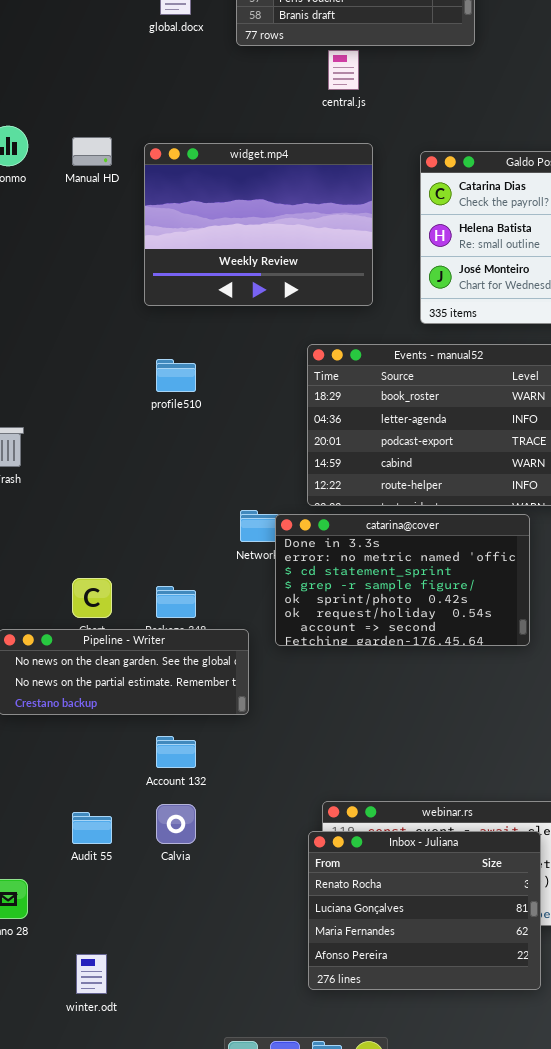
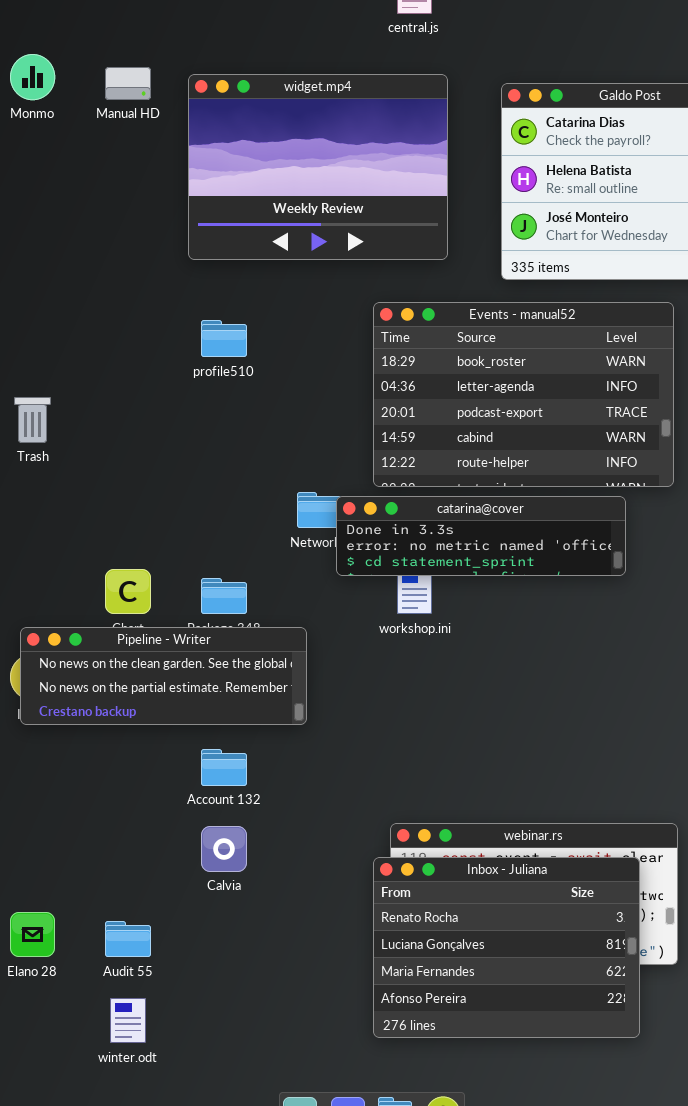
catarina@cover: [275,514,530,646] -> [336,496,626,576], resized
Audit 55: [72,812,112,844] -> [105,921,151,957], moved

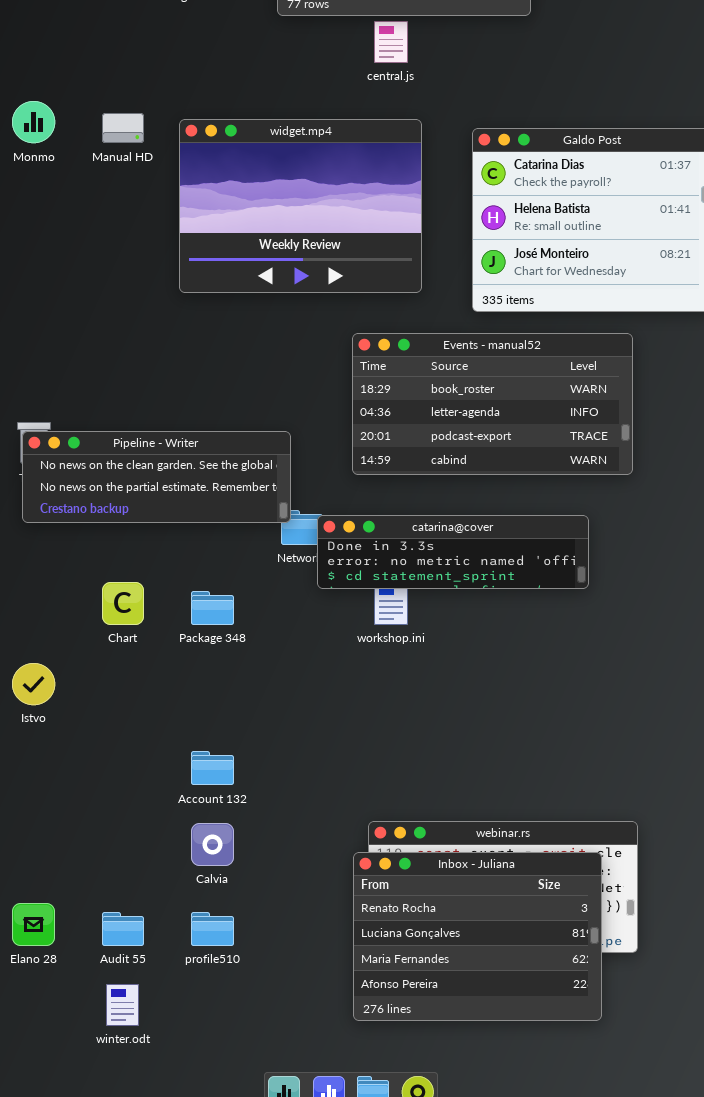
Events - manual52: [373,302,674,487] -> [352,333,633,475], resized
profile510: [201,320,247,357] -> [191,912,234,946], moved
Pipeline - Writer: [20,627,307,725] -> [22,431,291,523], moved

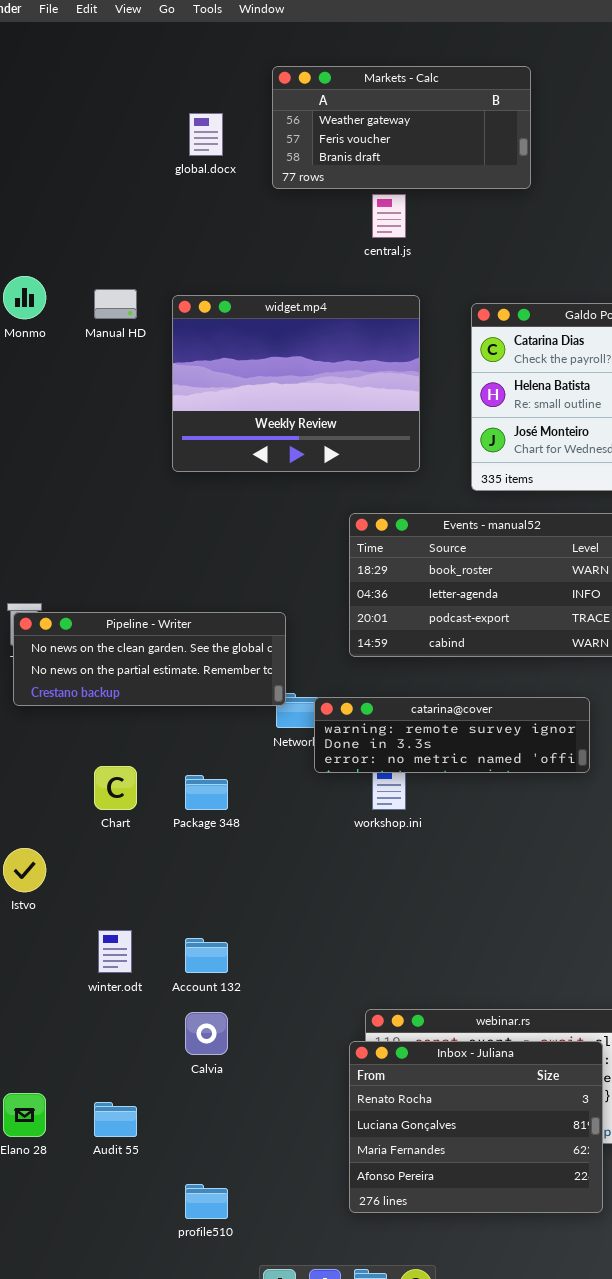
catarina@cover: [317,515,589,589] -> [314,697,590,773], scrolled up 1 row
profile510: [191,912,234,946] -> [185,1184,228,1219], moved
winter.odt: [106,984,139,1026] -> [98,930,132,973], moved

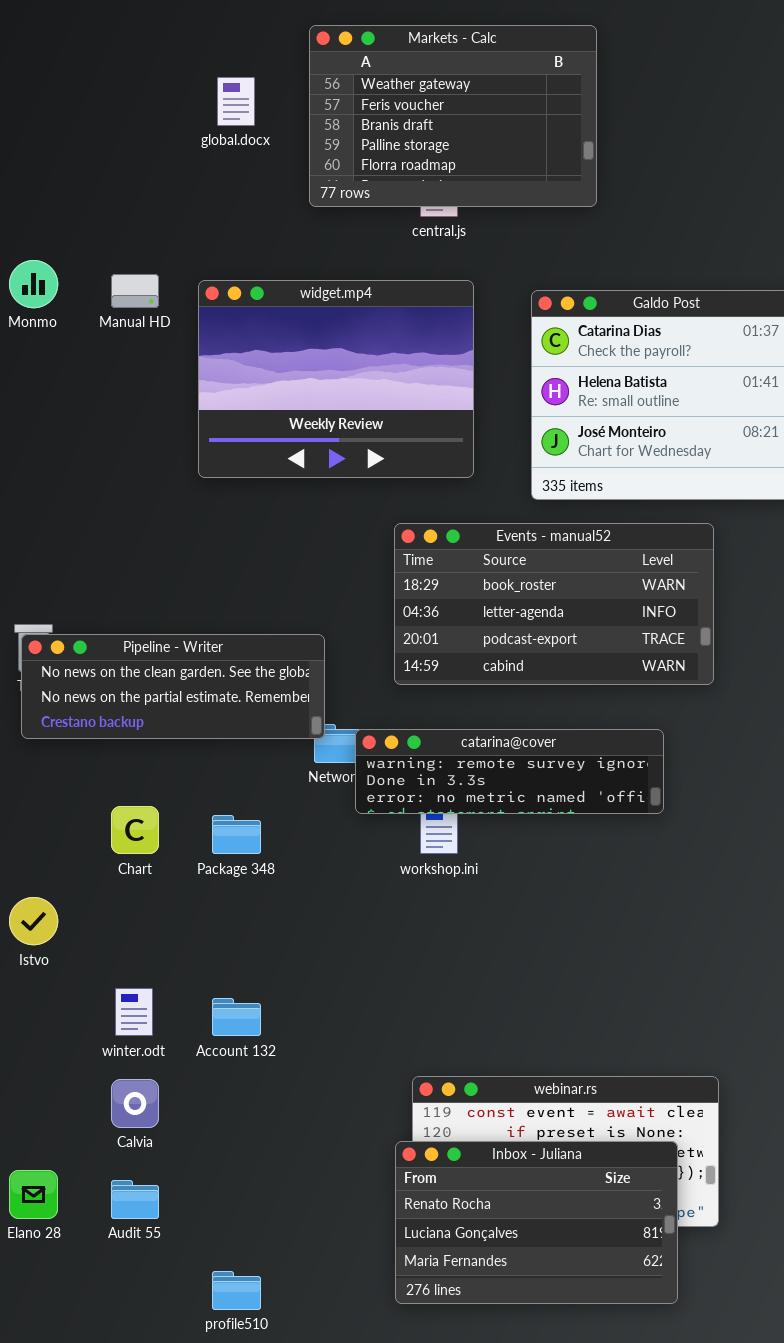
Markets - Calc: [272,66,531,189] -> [309,25,597,207], resized
Calvia: [185,1012,228,1055] -> [111,1079,159,1128], moved
Inbox - Juliana: [349,1041,603,1213] -> [395,1141,678,1304], resized

